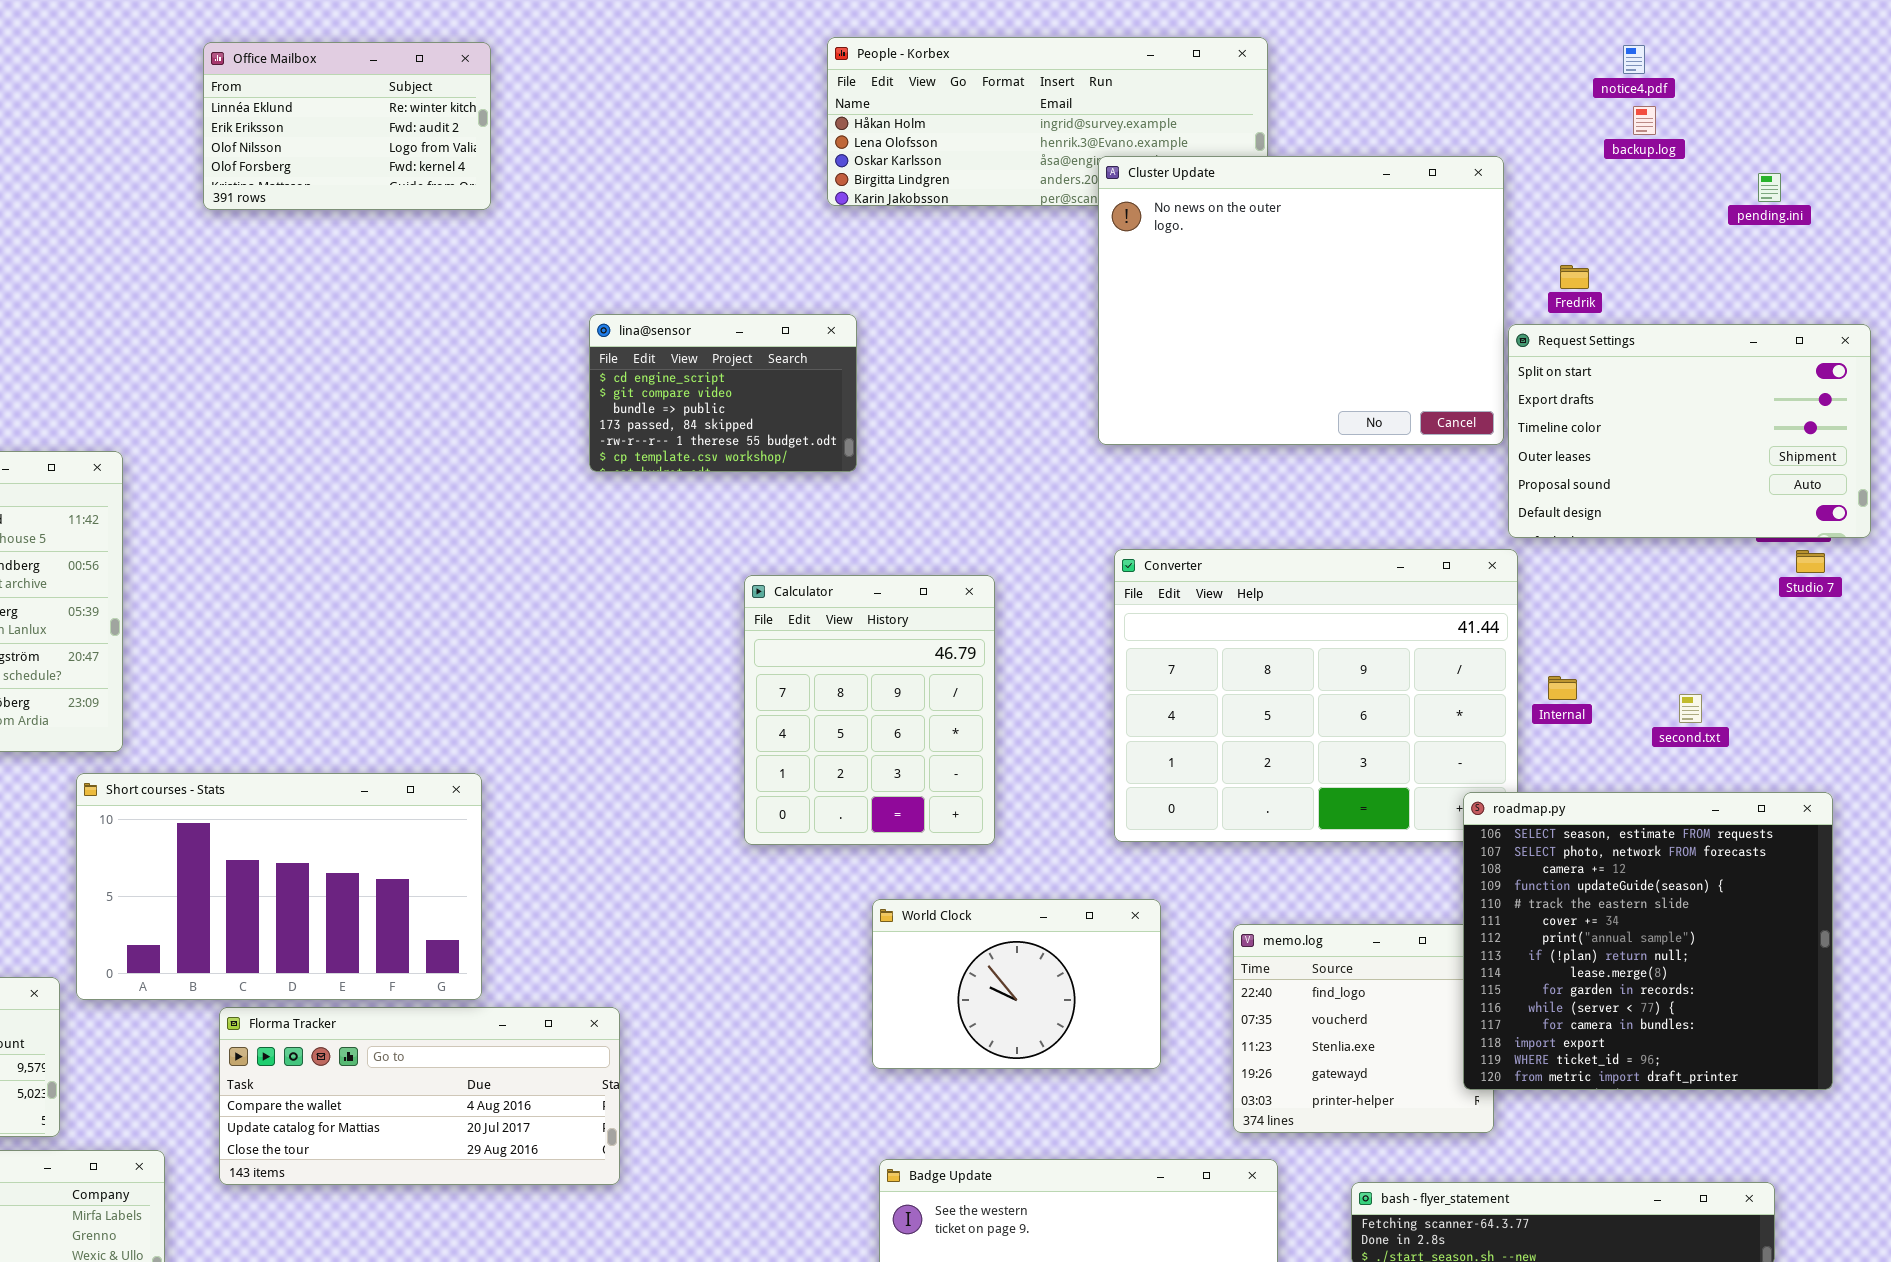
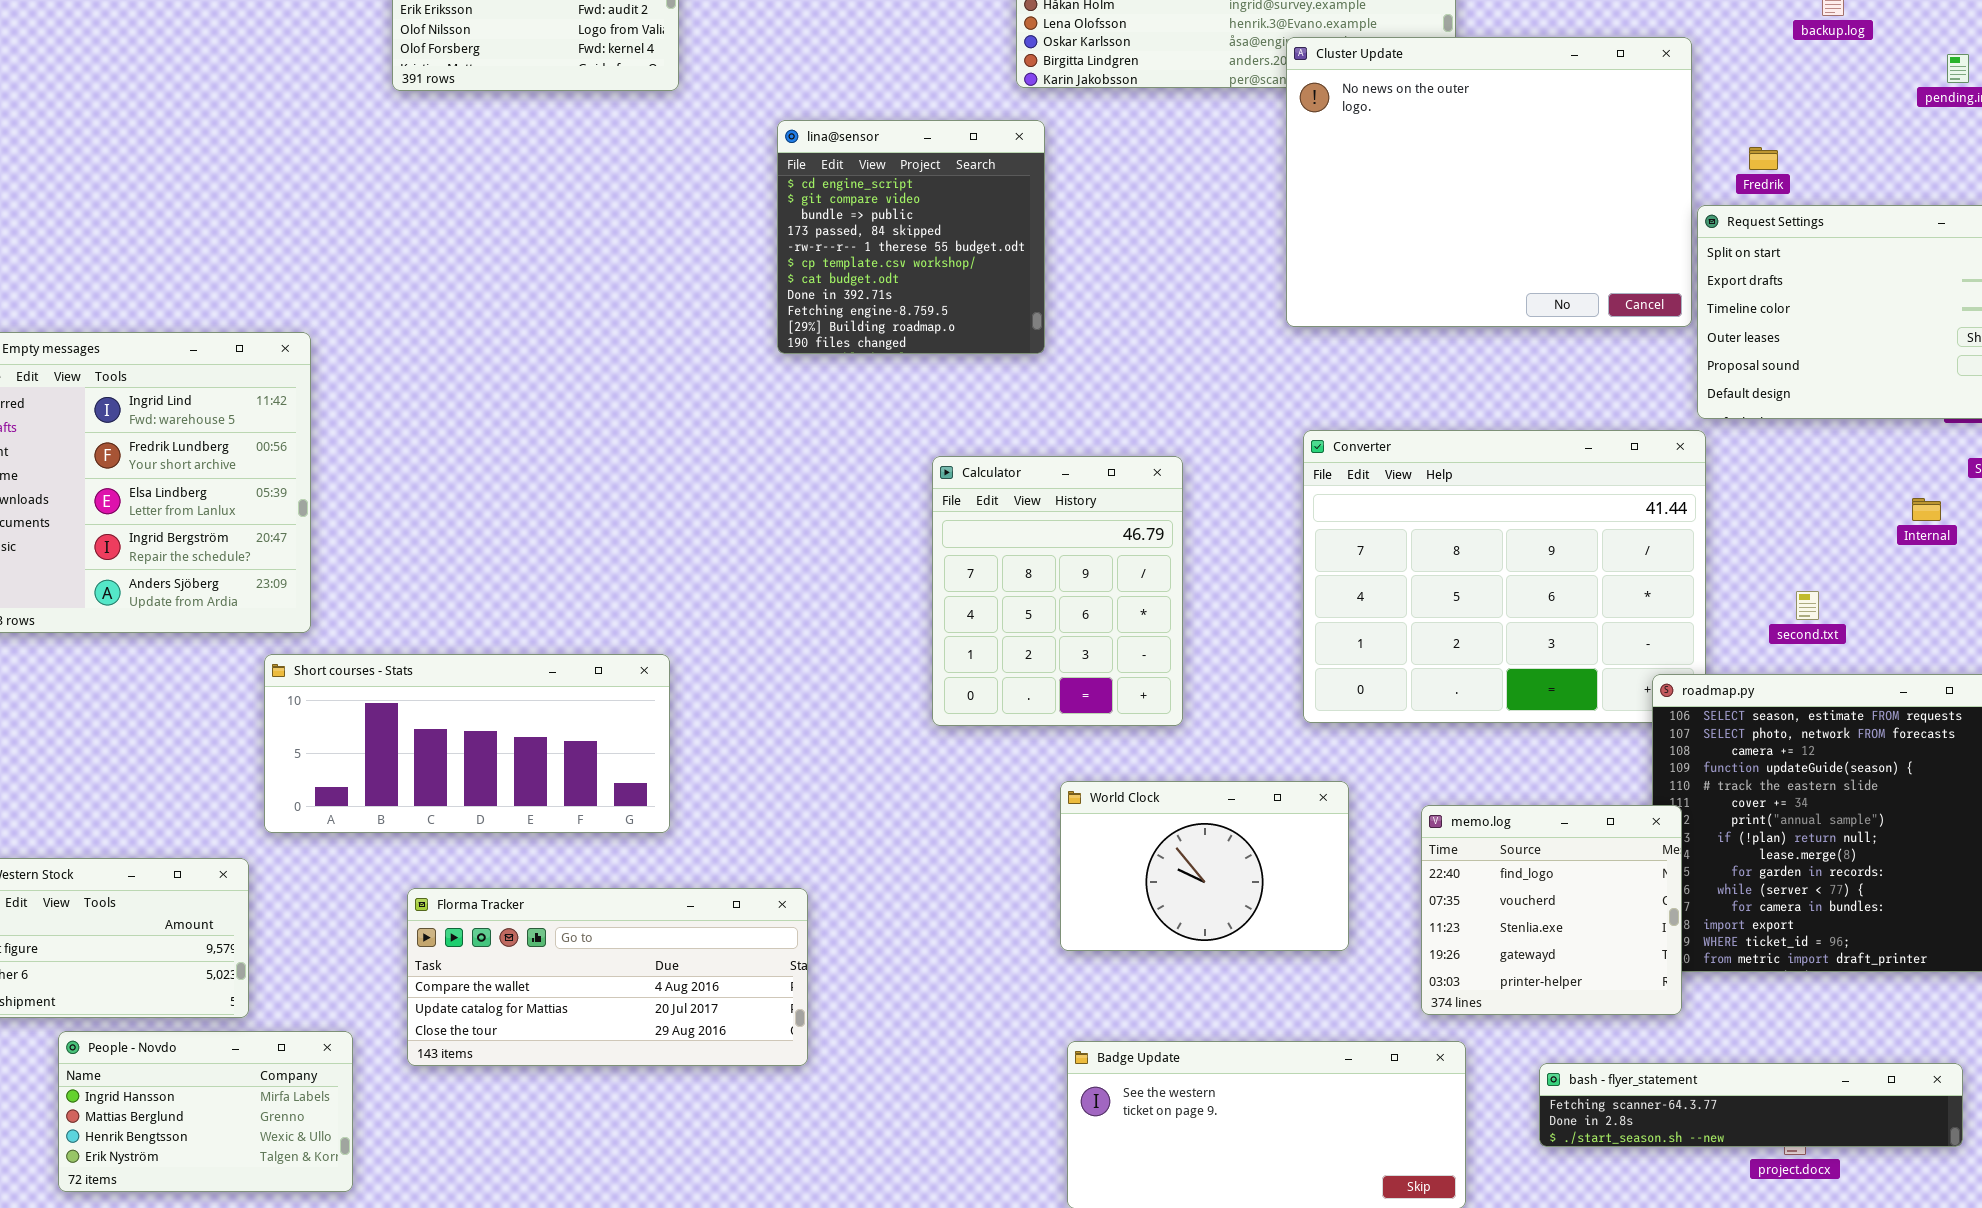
lina@sensor: [589,314,857,472] -> [777,120,1045,354], resized
Internal: [1548,676,1577,700] -> [1912,498,1941,521], moved
second.txt: [1679,694,1702,723] -> [1796,591,1819,620], moved
Short courses - Stats: [76,773,482,1000] -> [264,654,670,833], resized
memo.log: [1233,924,1494,1133] -> [1421,805,1682,1015], raised

